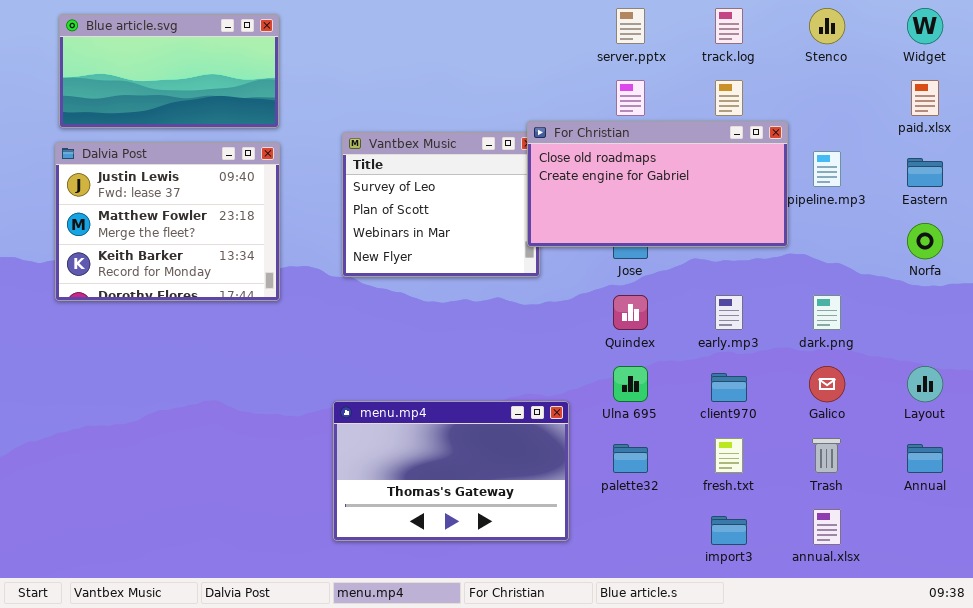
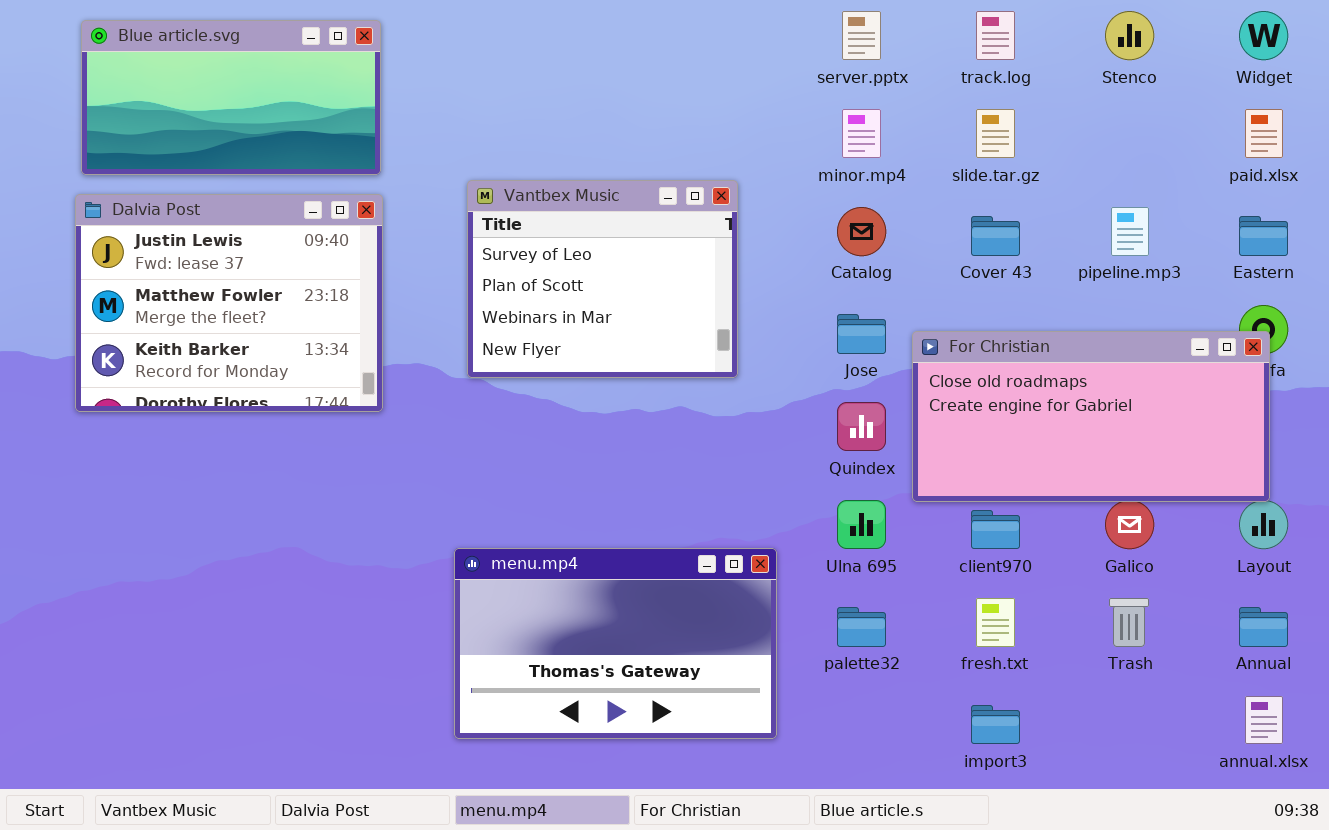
For Christian: [527,121,788,247] -> [912,331,1270,502], moved
annual.xlsx: [813,509,841,545] -> [1245,696,1283,744], moved

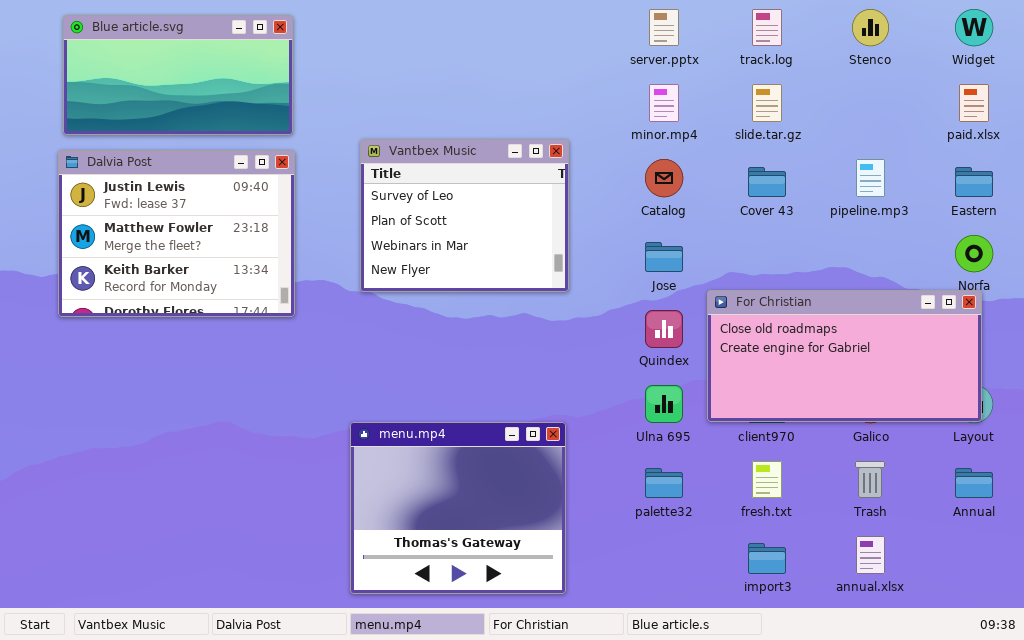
For Christian: [912,331,1270,502] -> [707,290,982,422], moved
menu.mp4: [454,548,777,739] -> [350,422,566,594], resized
annual.xlsx: [1245,696,1283,744] -> [856,536,885,574], moved

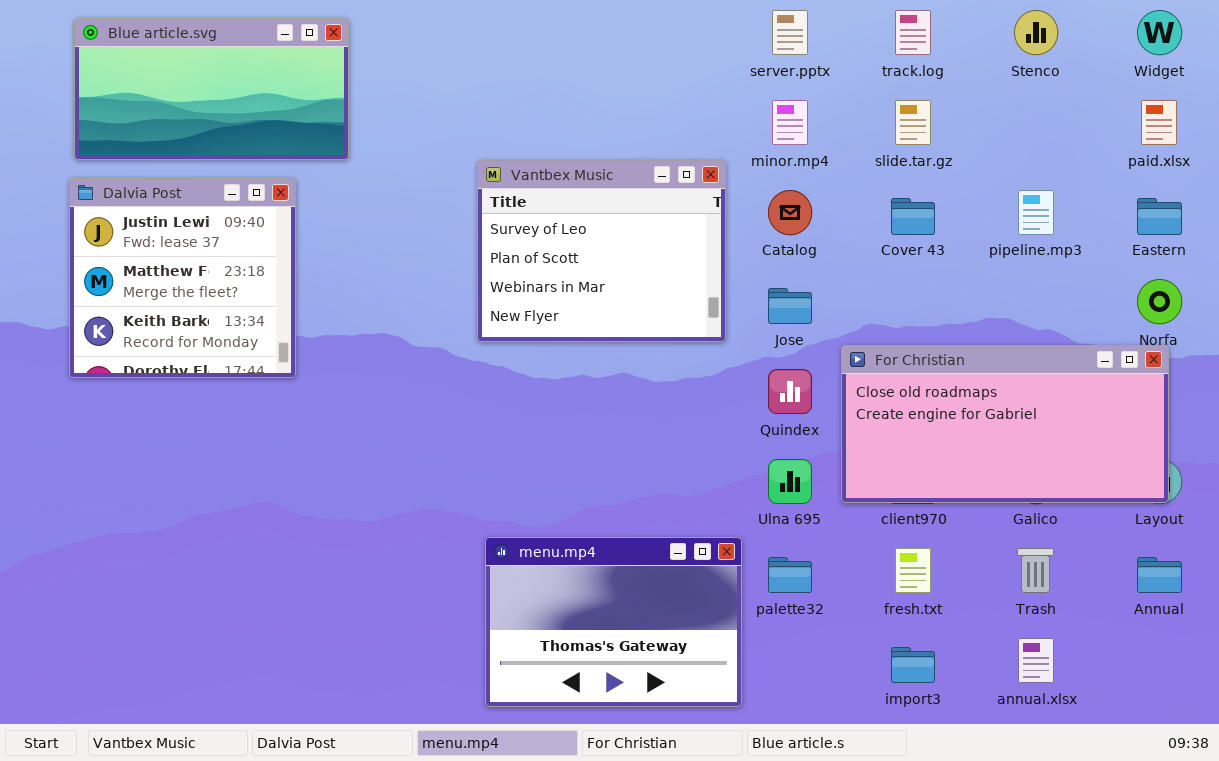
Vantbex Music: [360,139,569,292] -> [477,160,726,342], moved
Dalvia Post: [58,150,295,317] -> [69,178,296,378], resized
menu.mp4: [350,422,566,594] -> [485,537,742,707], moved, resized

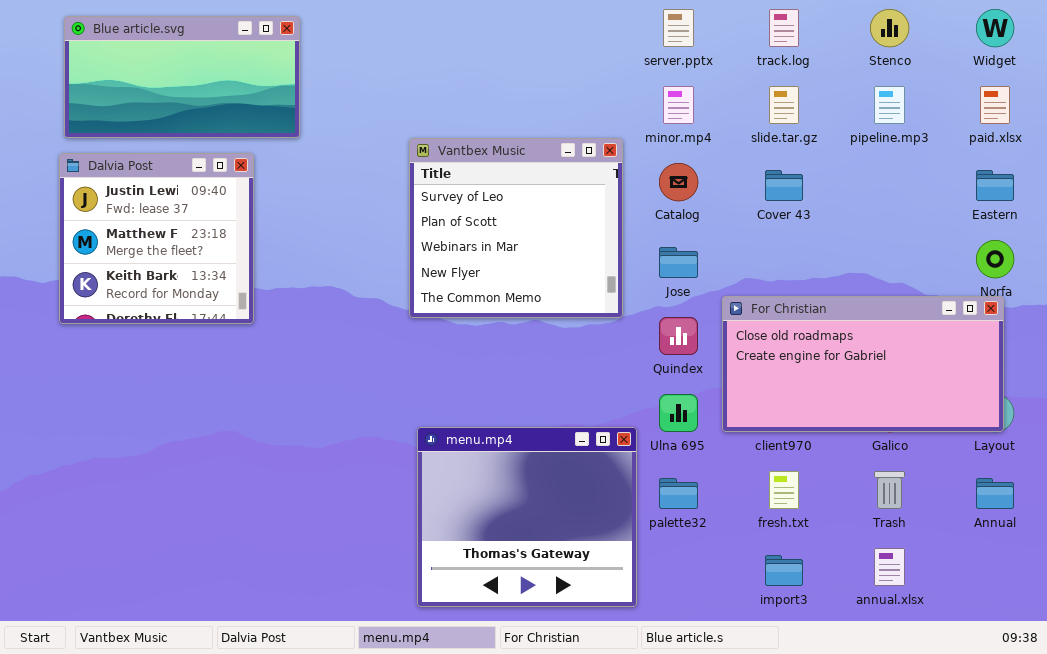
Vantbex Music: [477,160,726,342] -> [409,138,623,318], resized
pipeline.mp3: [1018,190,1054,235] -> [874,86,905,124], moved
menu.mp4: [485,537,742,707] -> [417,427,637,607], resized

